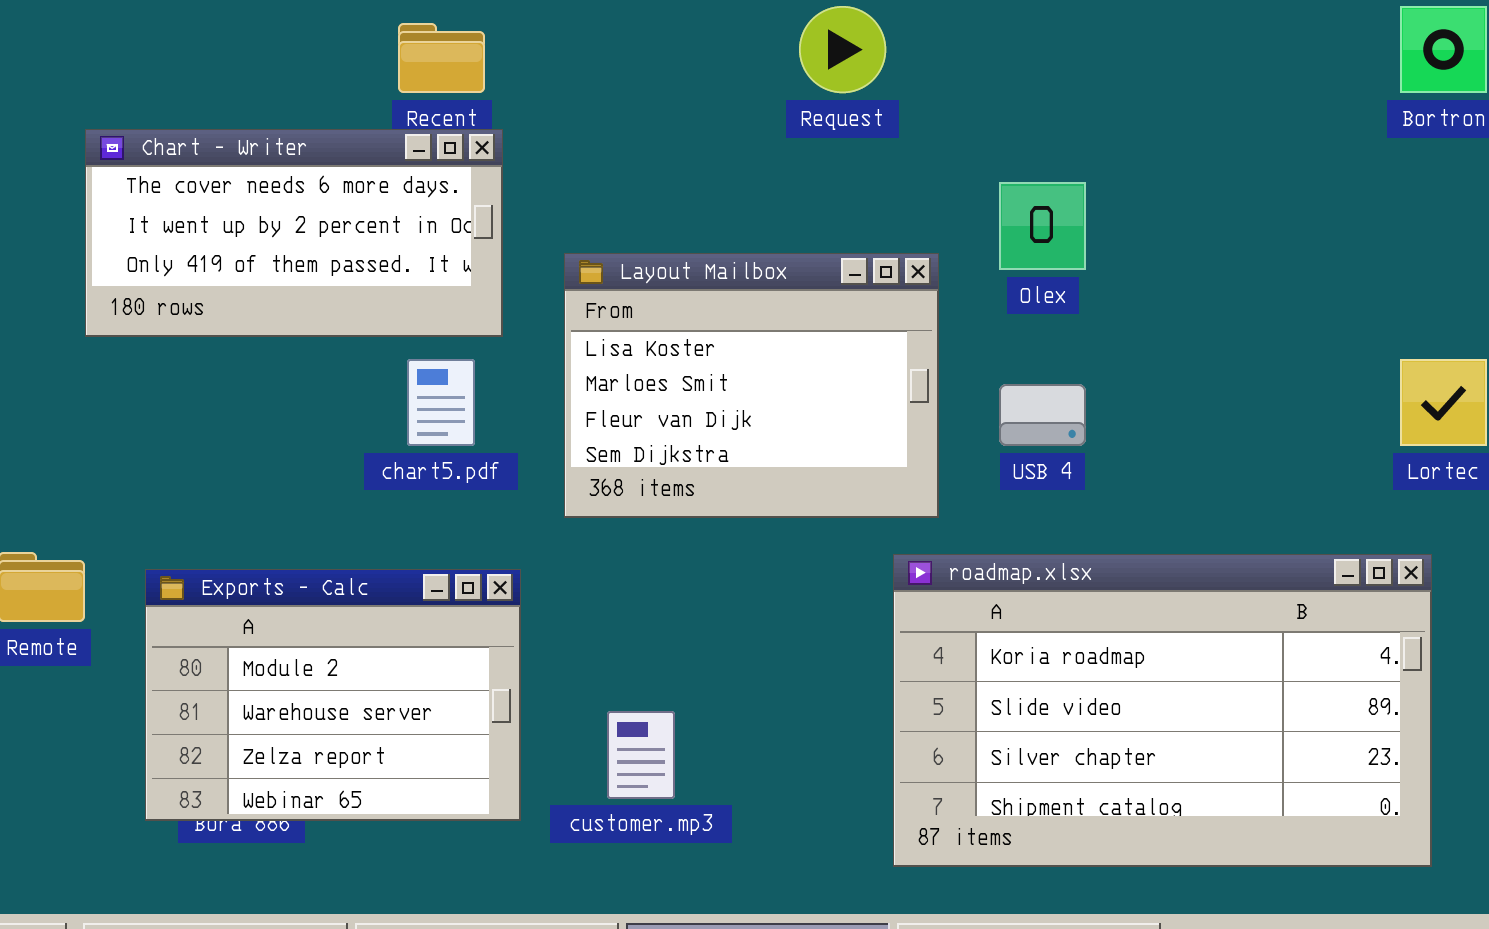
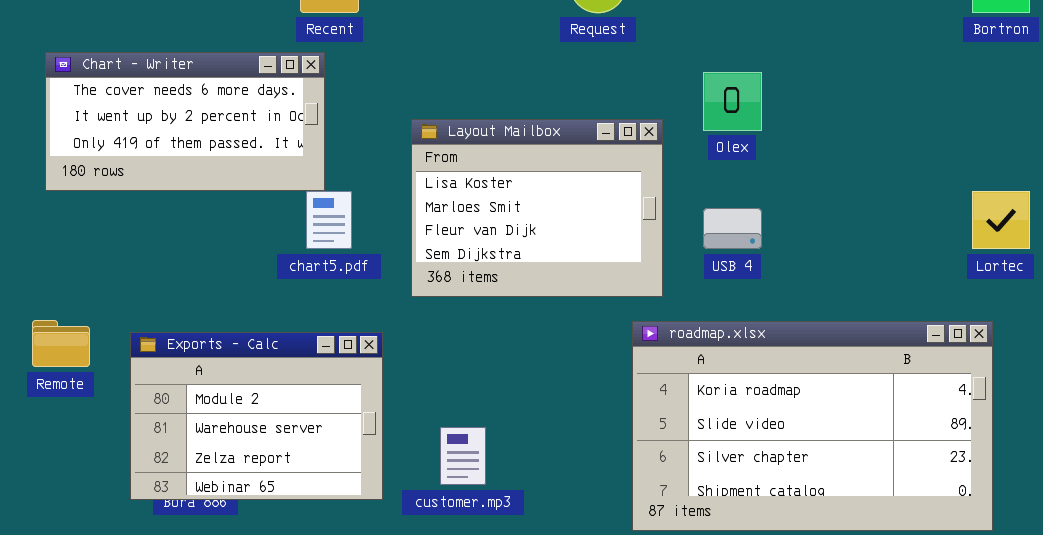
Chart - Writer: [85,129,503,337] -> [45,52,325,191], moved

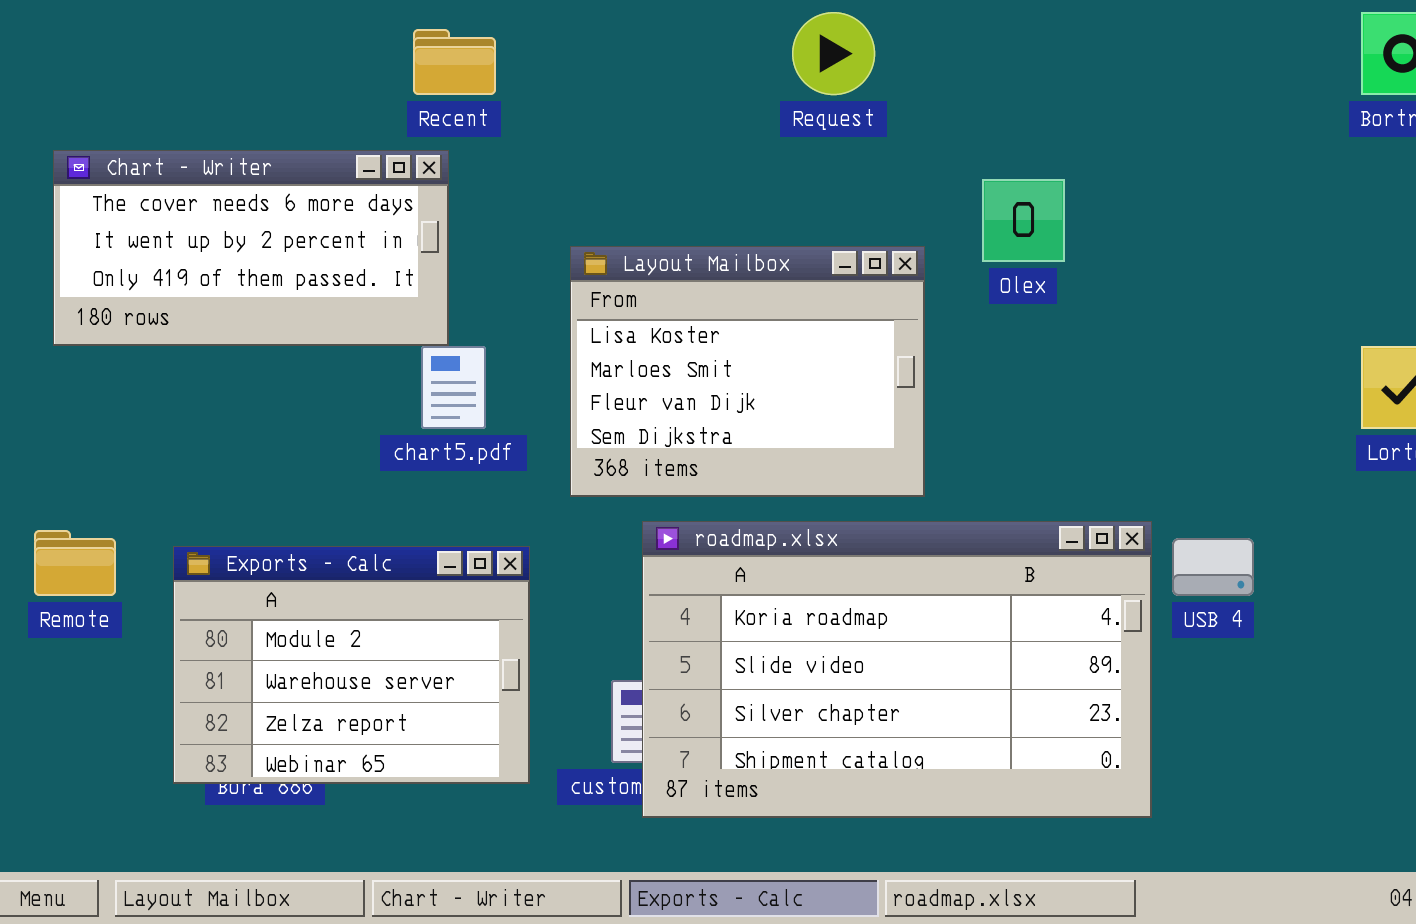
USB 4: [703,208,762,249] -> [1172,538,1254,596], moved
roadmap.xlsx: [632,321,993,531] -> [642,521,1152,818], moved

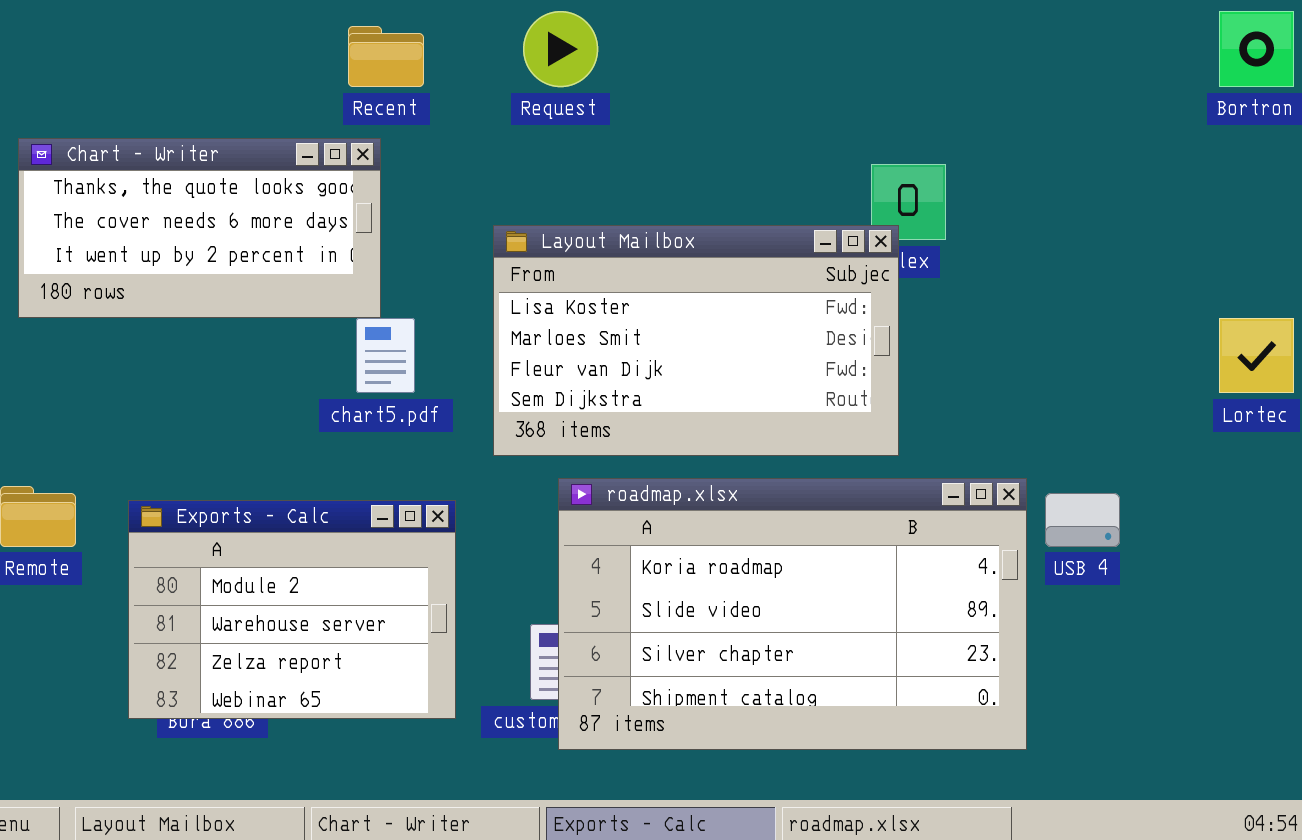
Request: [792,12,875,95] -> [523,11,598,87], moved
Chart - Writer: [53,150,449,346] -> [18,138,381,318], scrolled up 1 row
Layout Mailbox: [570,246,925,497] -> [493,225,899,456], resized

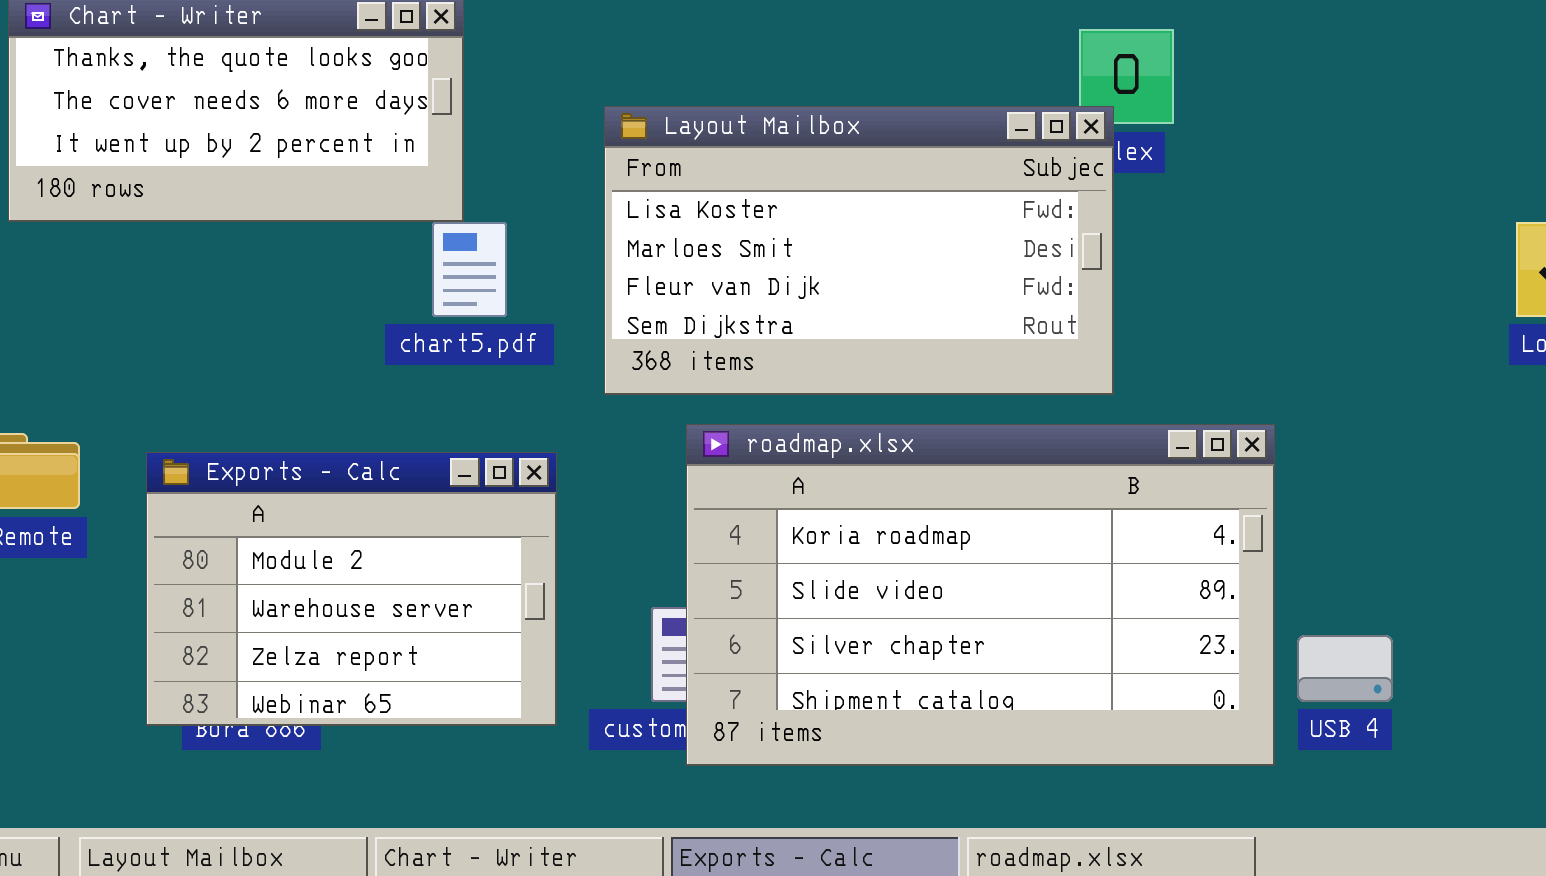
USB 4: [1045,493,1120,547] -> [1297,635,1393,702], moved

